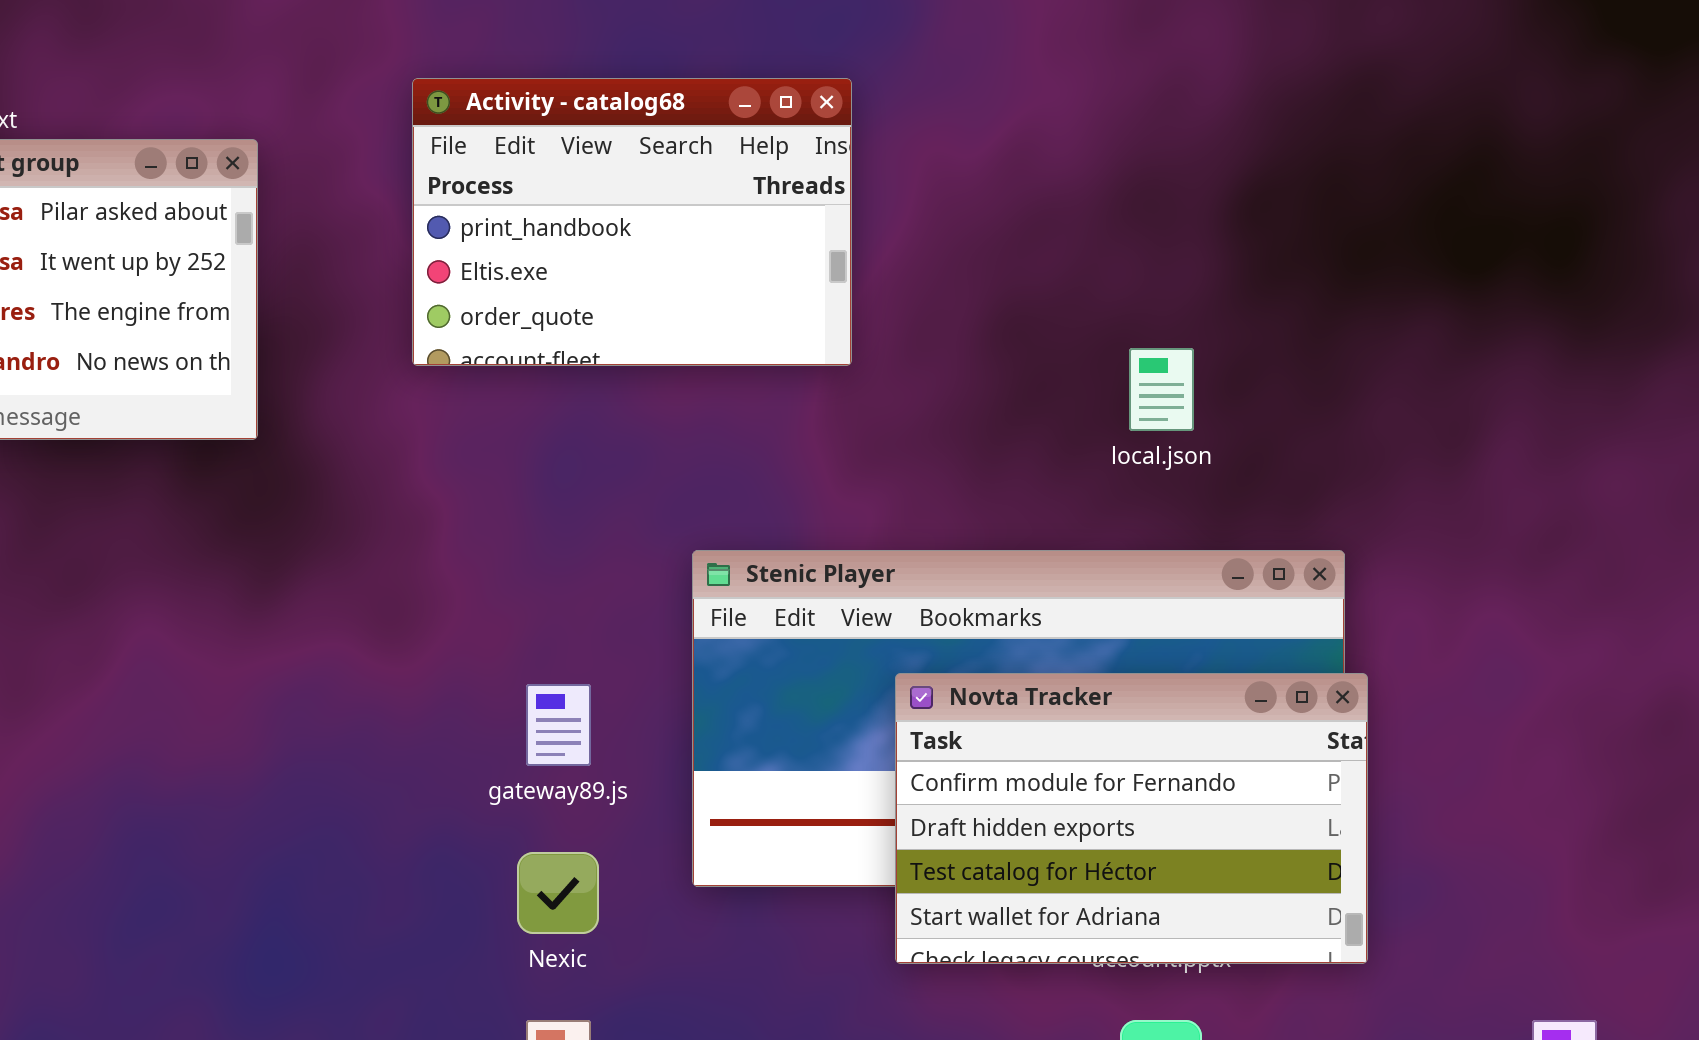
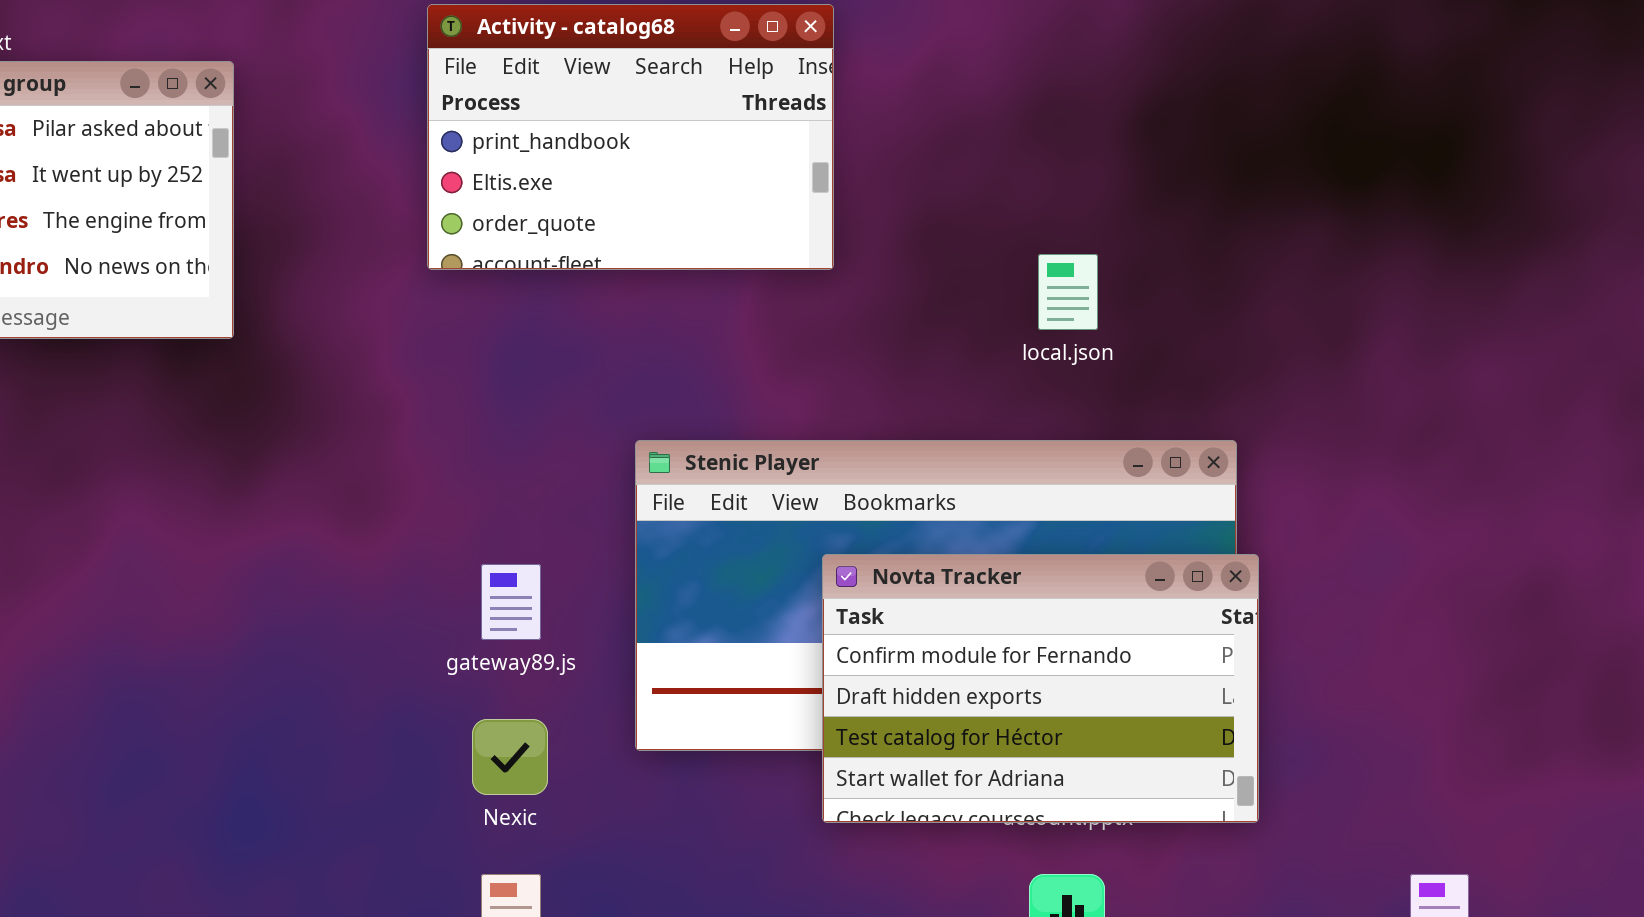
Activity - catalog68: [412,78,852,366] -> [427,4,834,270], moved

